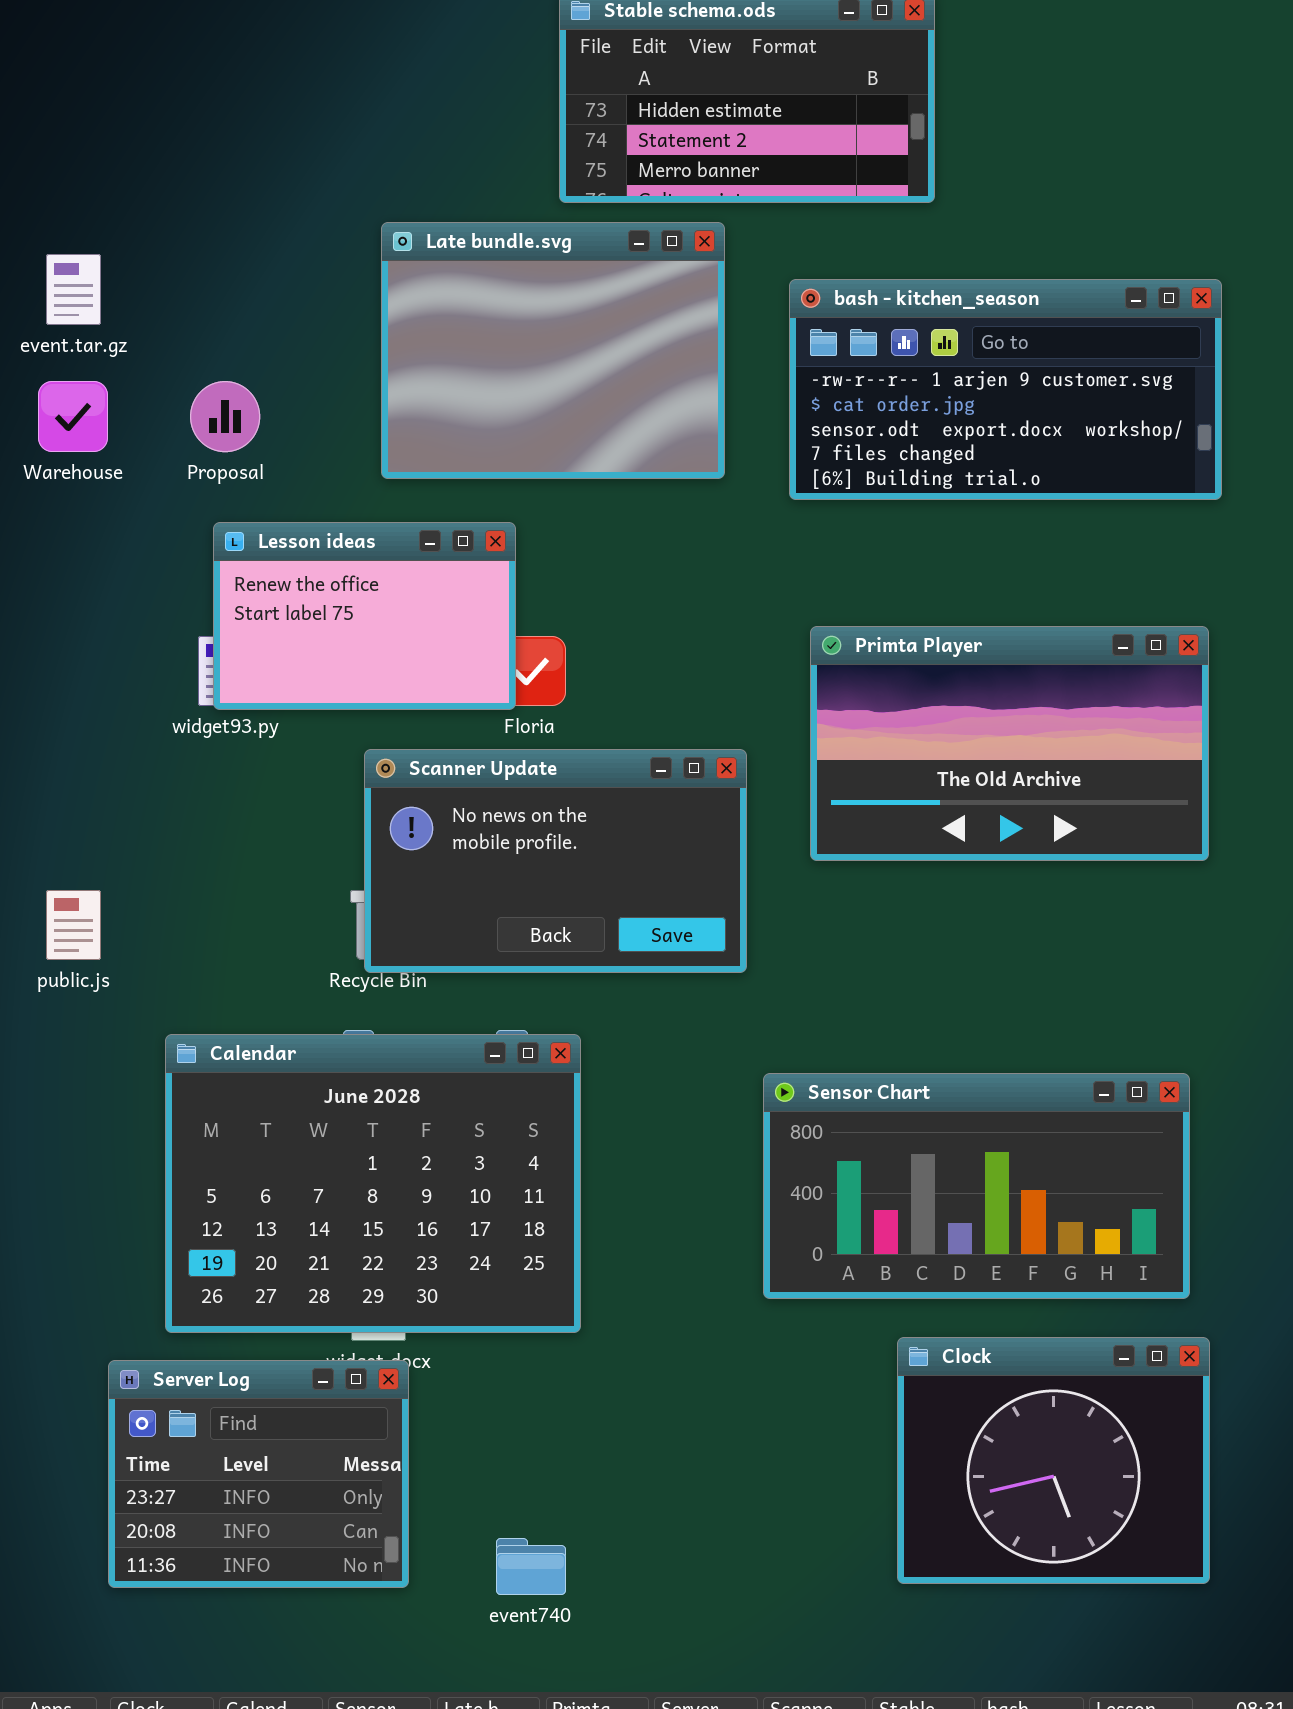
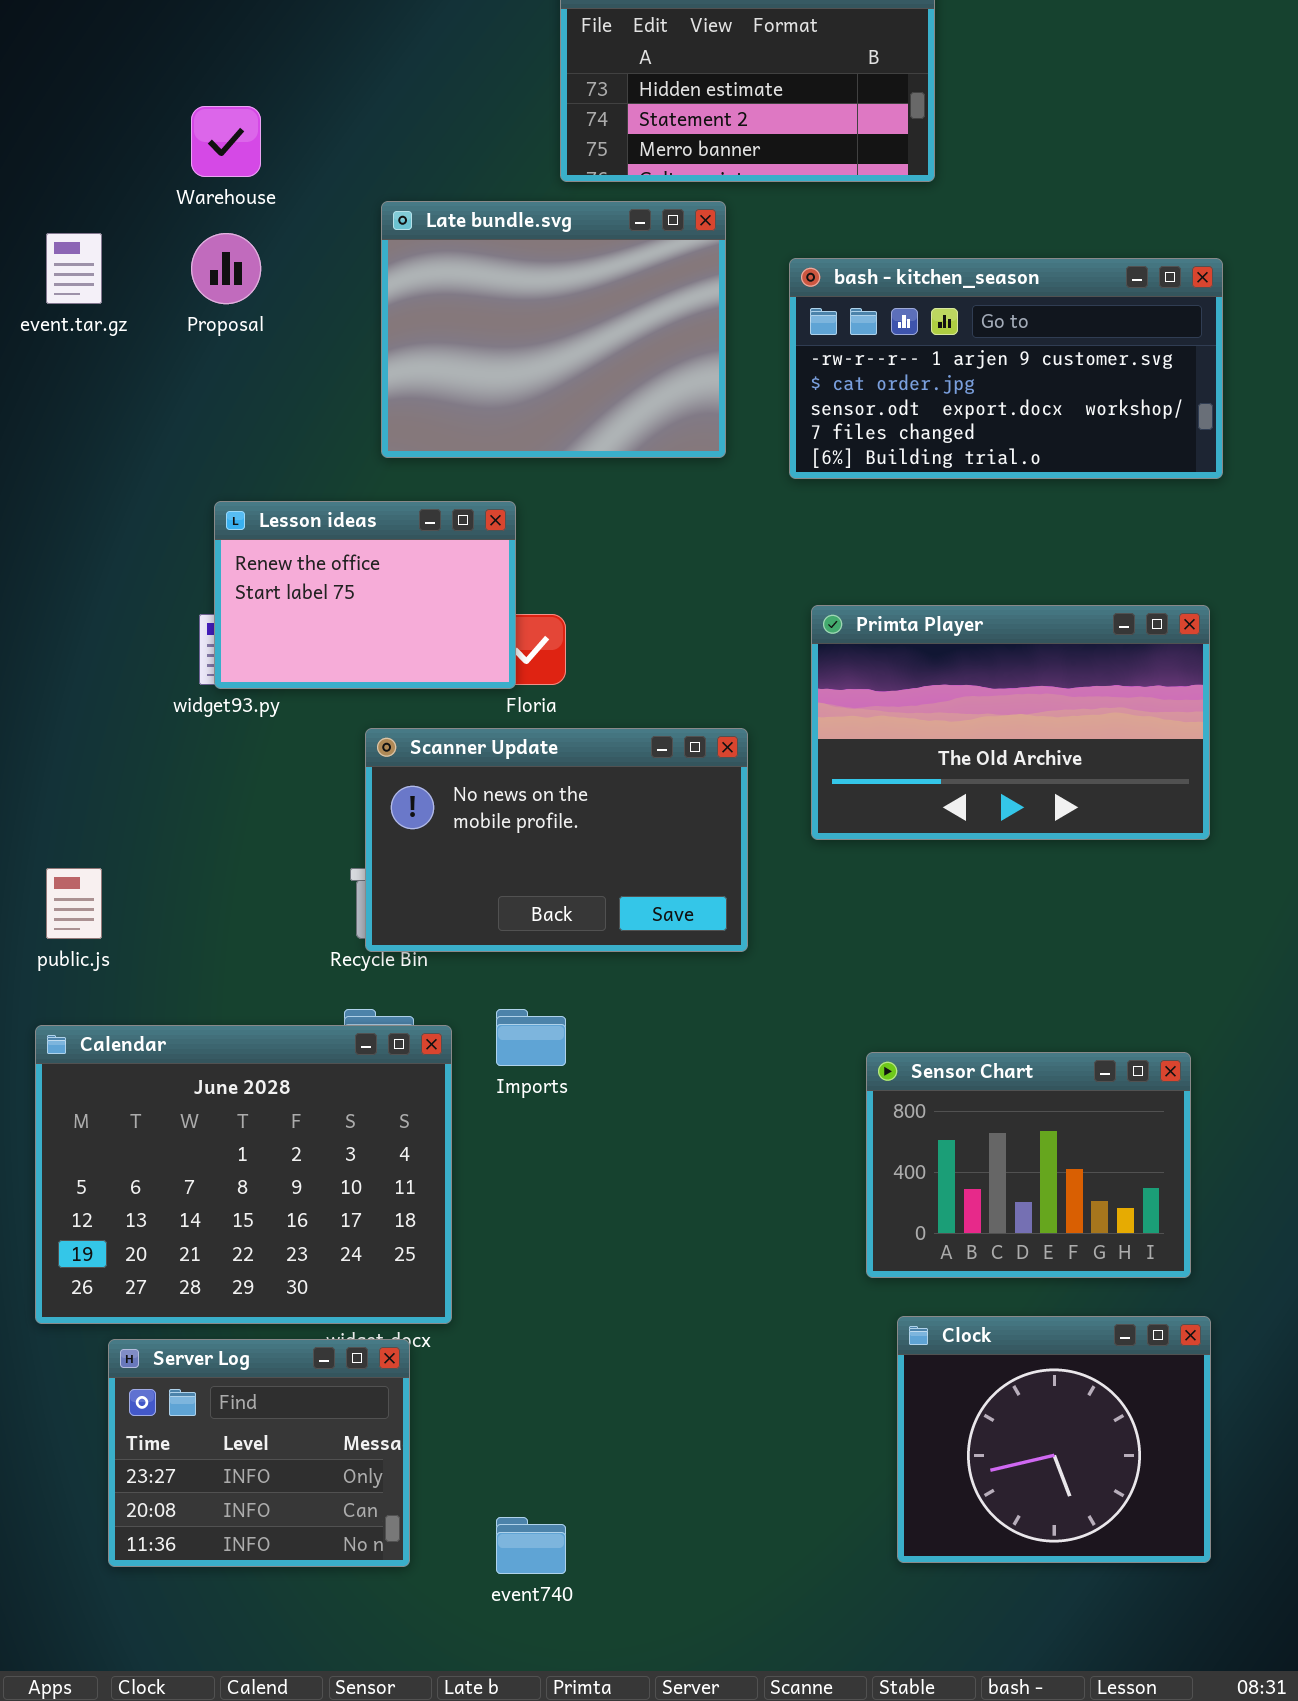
Warehouse: [38,381,108,452] -> [191,106,261,177], moved
Proposal: [190,381,260,452] -> [191,233,261,304], moved
Calendar: [165,1034,581,1333] -> [35,1025,452,1324], moved
Sensor Chart: [763,1073,1190,1299] -> [866,1052,1191,1278], resized

